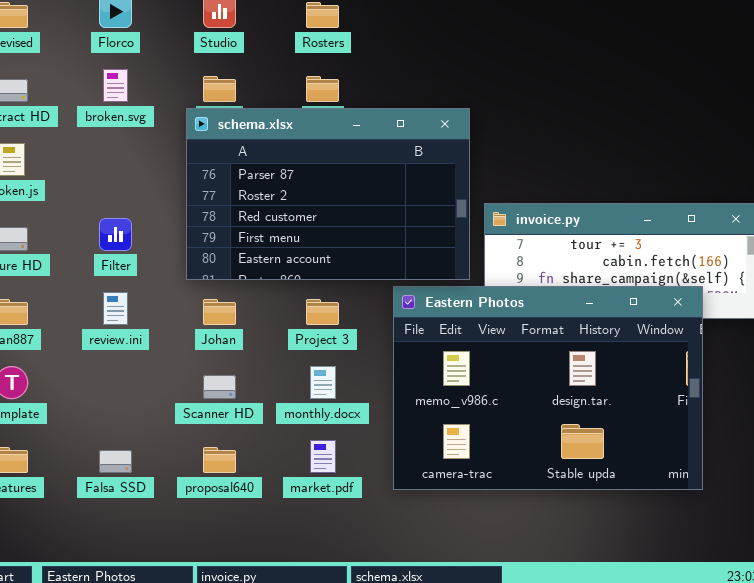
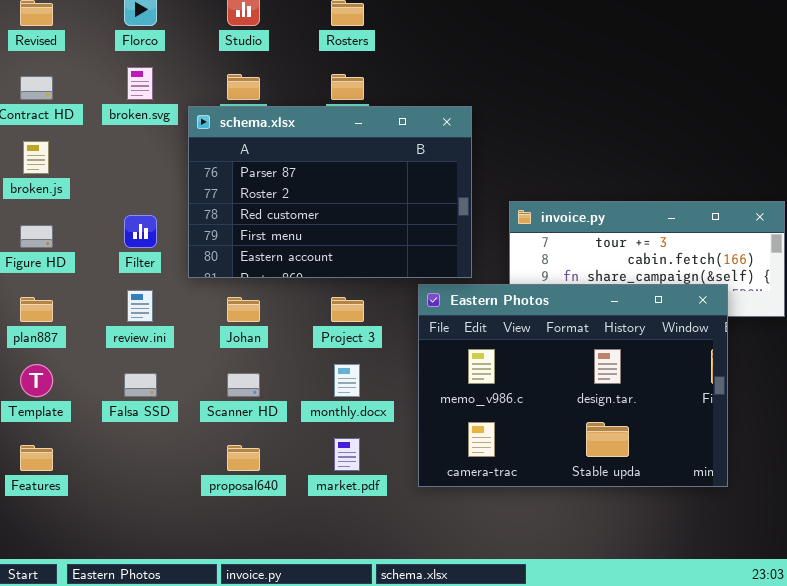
schema.xlsx: [186,108,470,280] -> [188,106,472,278], moved
Falsa SSD: [99,450,132,473] -> [124,373,157,397], moved

